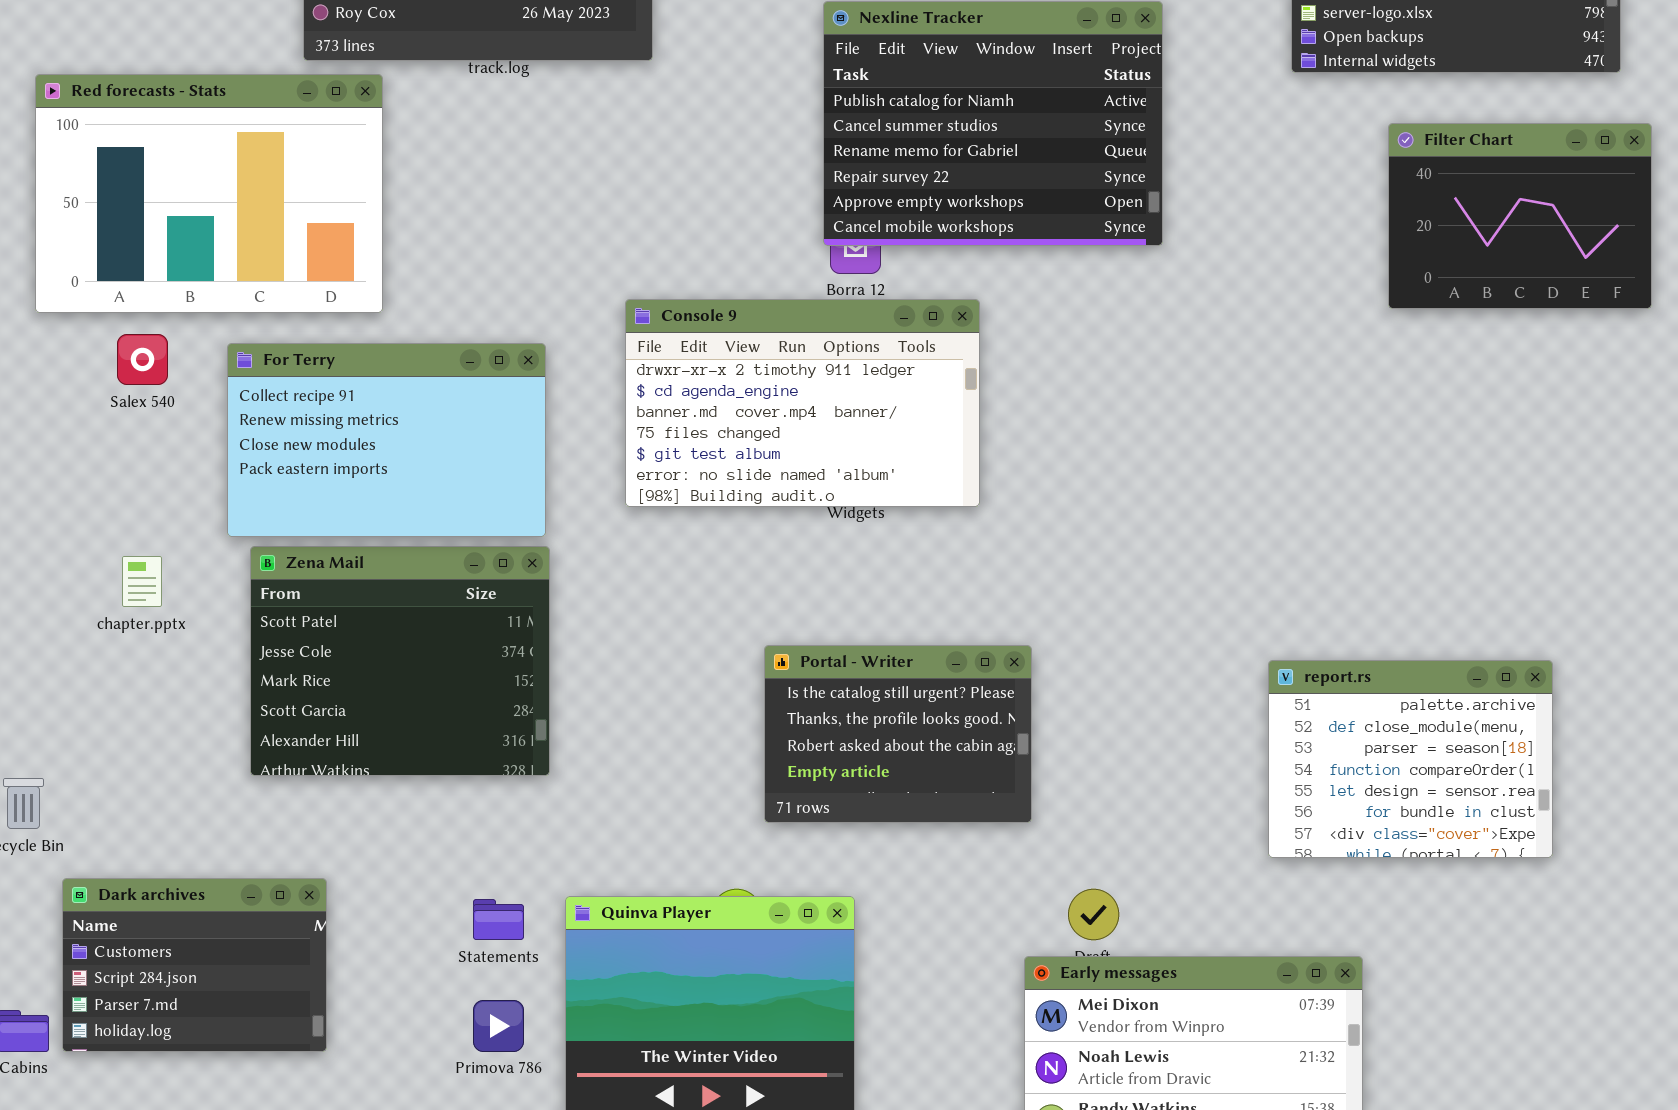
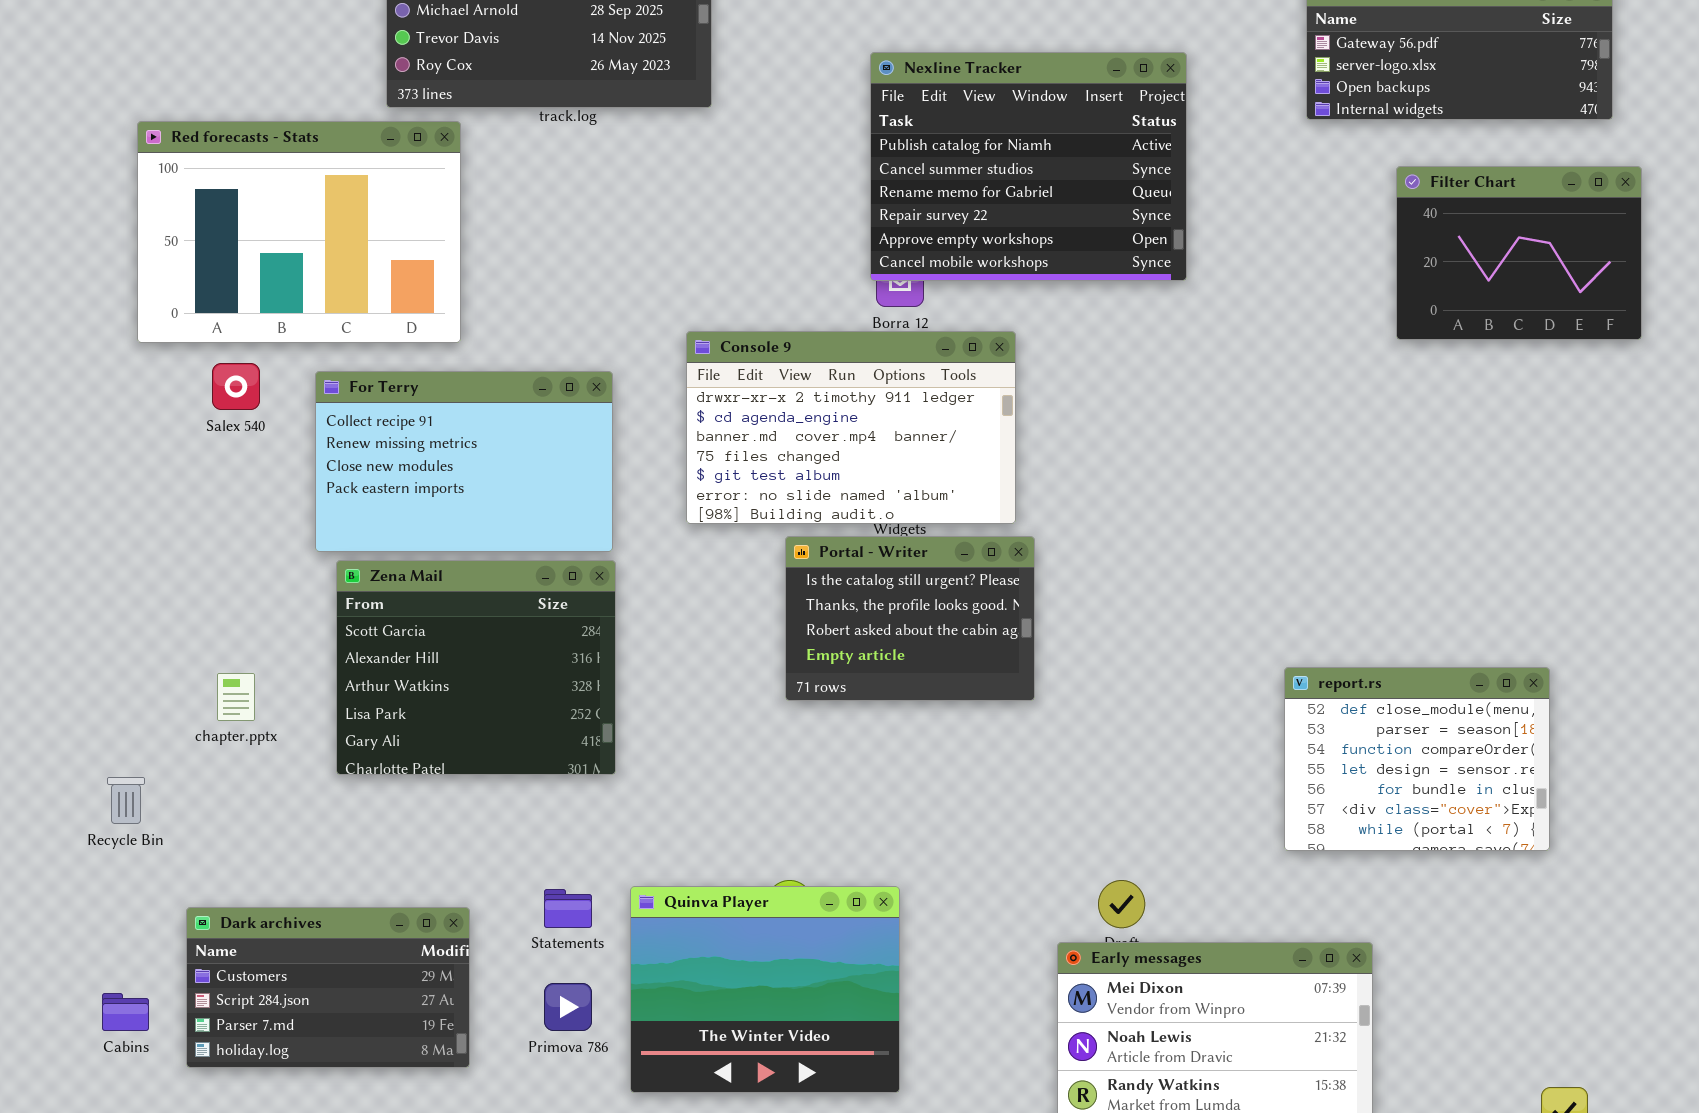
Zena Mail: [250,546,550,776] -> [336,560,616,775], scrolled down 3 rows
chapter.pptx: [122,556,162,607] -> [217,673,255,721], moved
Portal - Writer: [764,645,1032,823] -> [785,536,1035,701], moved
report.rs: [1268,660,1553,858] -> [1284,667,1550,851], scrolled down 1 row
Dark archives: [62,878,327,1052] -> [186,907,470,1068], moved, resized

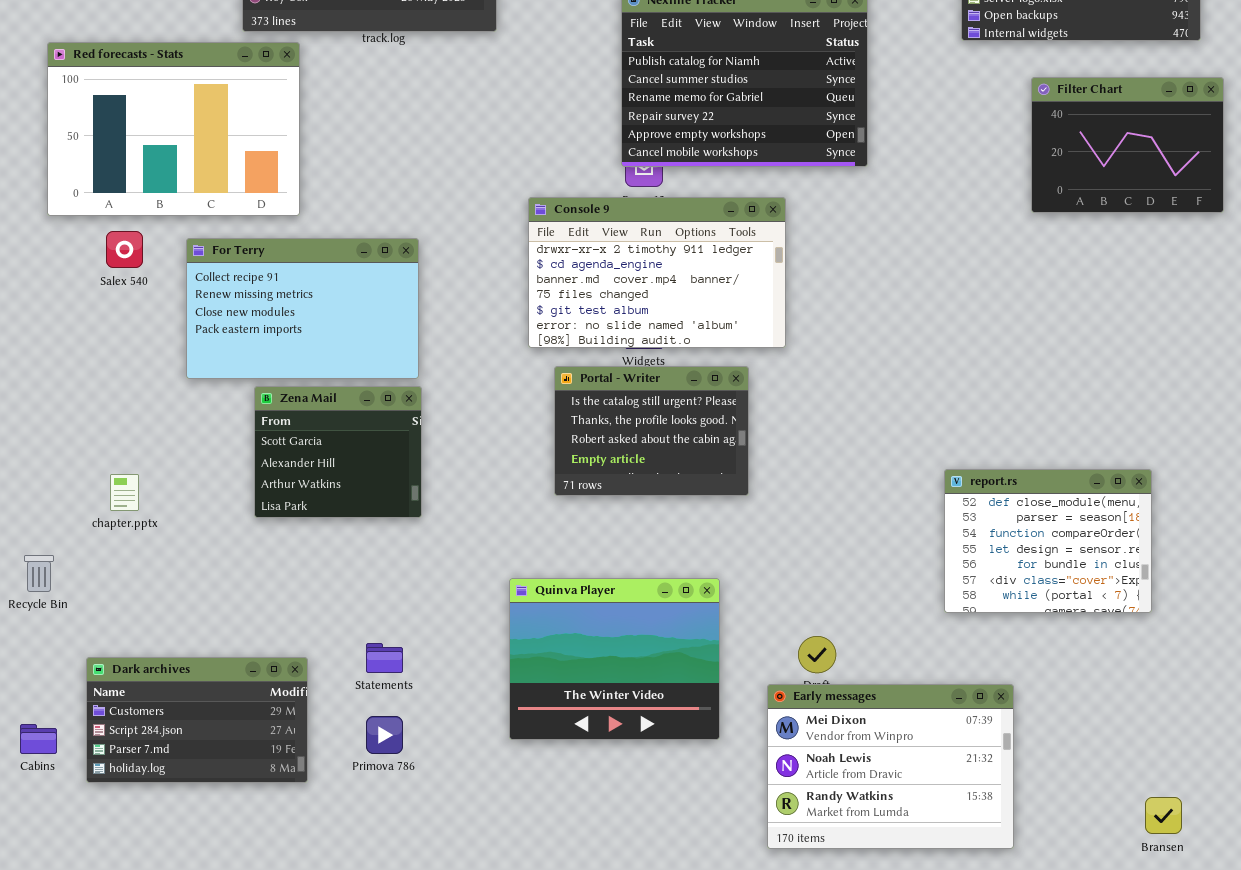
Console 9: [686,331,1016,524] -> [528,197,786,348], moved
Zena Mail: [336,560,616,775] -> [254,386,422,518], resized
Quinva Player: [630,886,900,1093] -> [509,578,720,740], moved

